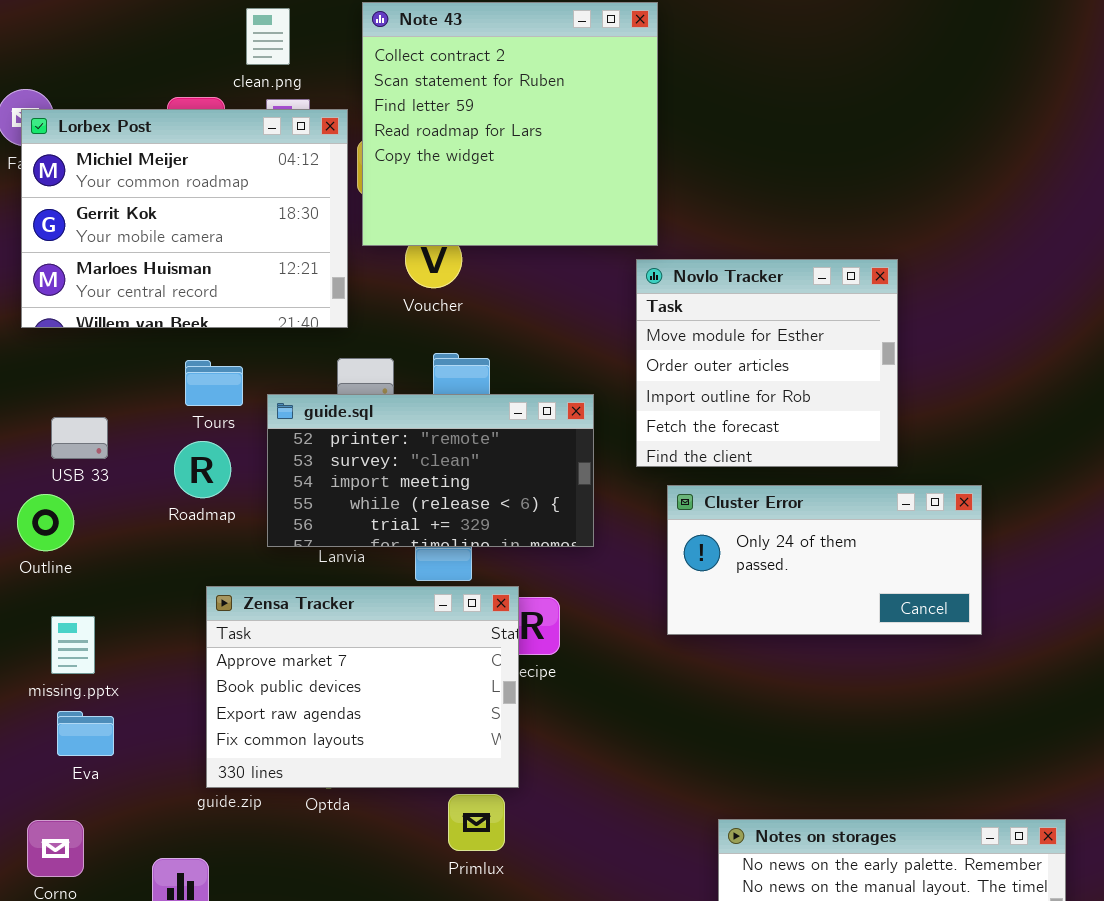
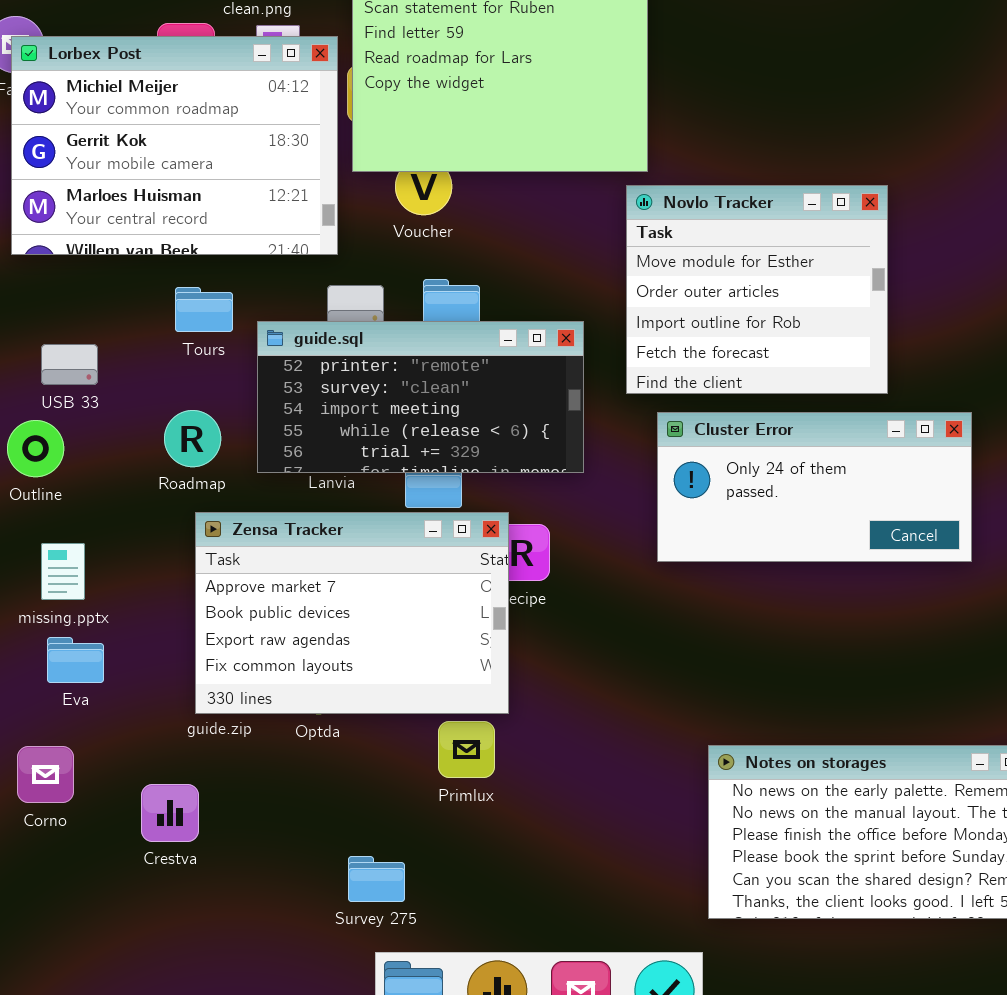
Roadmap: [174,441,231,498] -> [164,410,221,467], moved

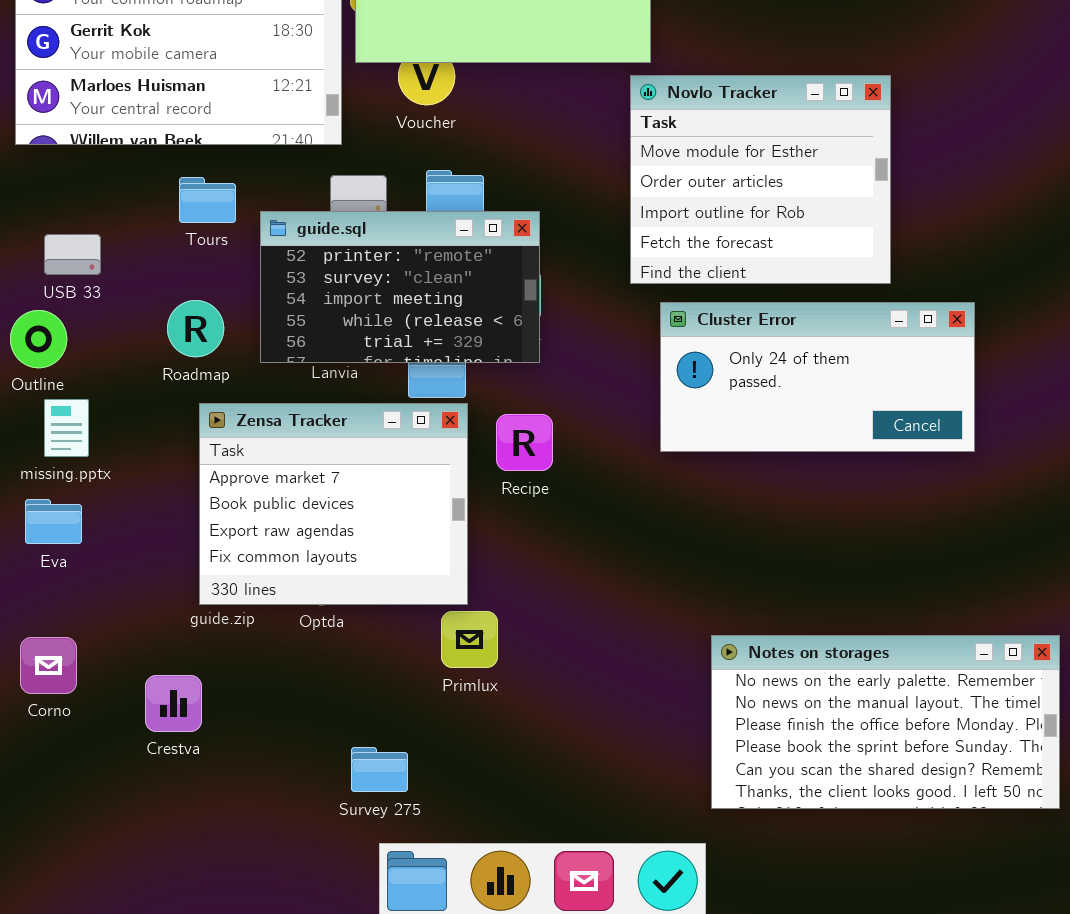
guide.sql: [257,321,584,473] -> [260,211,540,363], resized
Zensa Tracker: [195,512,509,714] -> [199,403,468,605], resized
missing.pptx: [41,543,85,600] -> [44,399,89,457], moved
Eva: [47,637,104,683] -> [25,499,82,544], moved

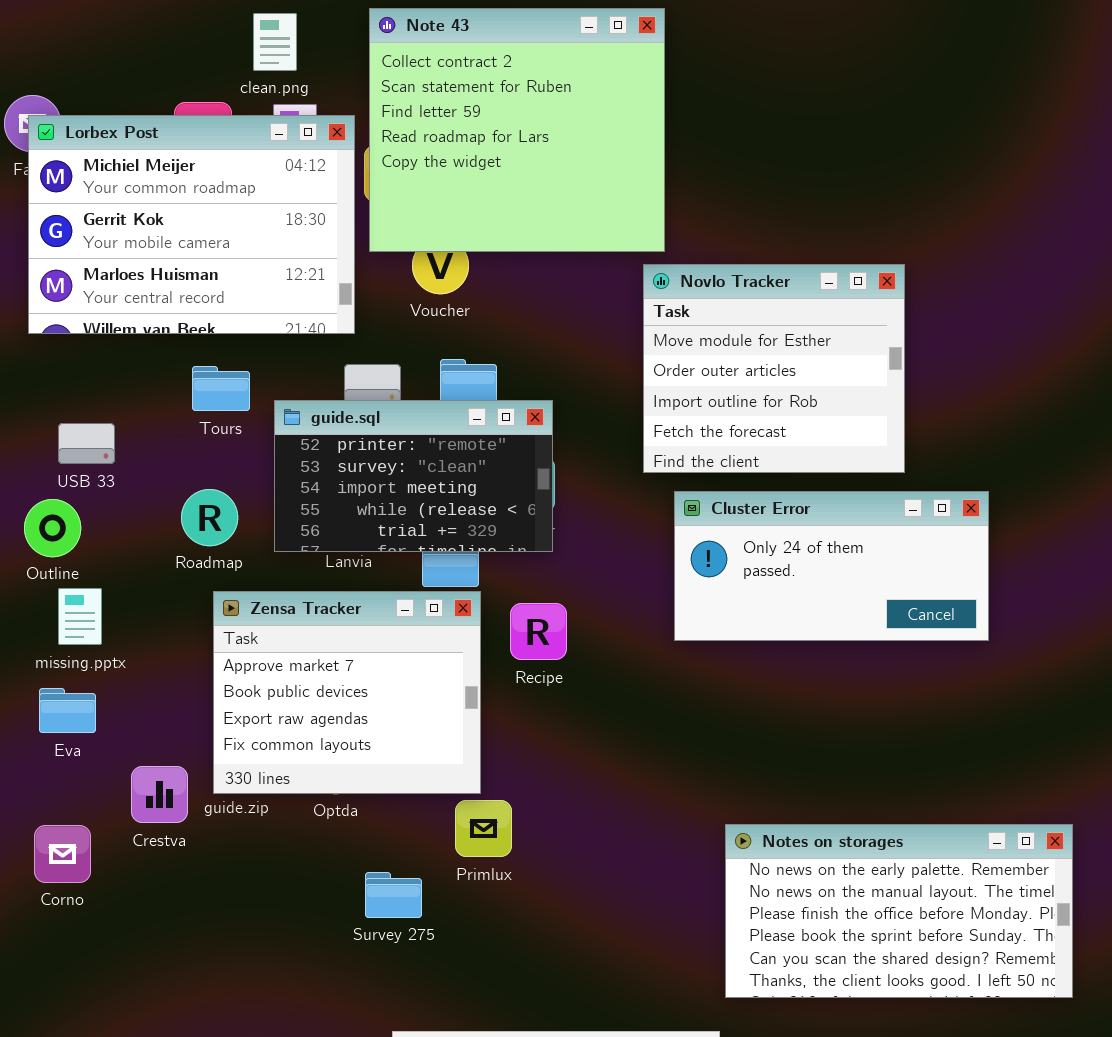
Crestva: [145,675,202,732] -> [131,766,188,823], moved
Survey 275: [351,747,408,792] -> [365,872,422,918], moved

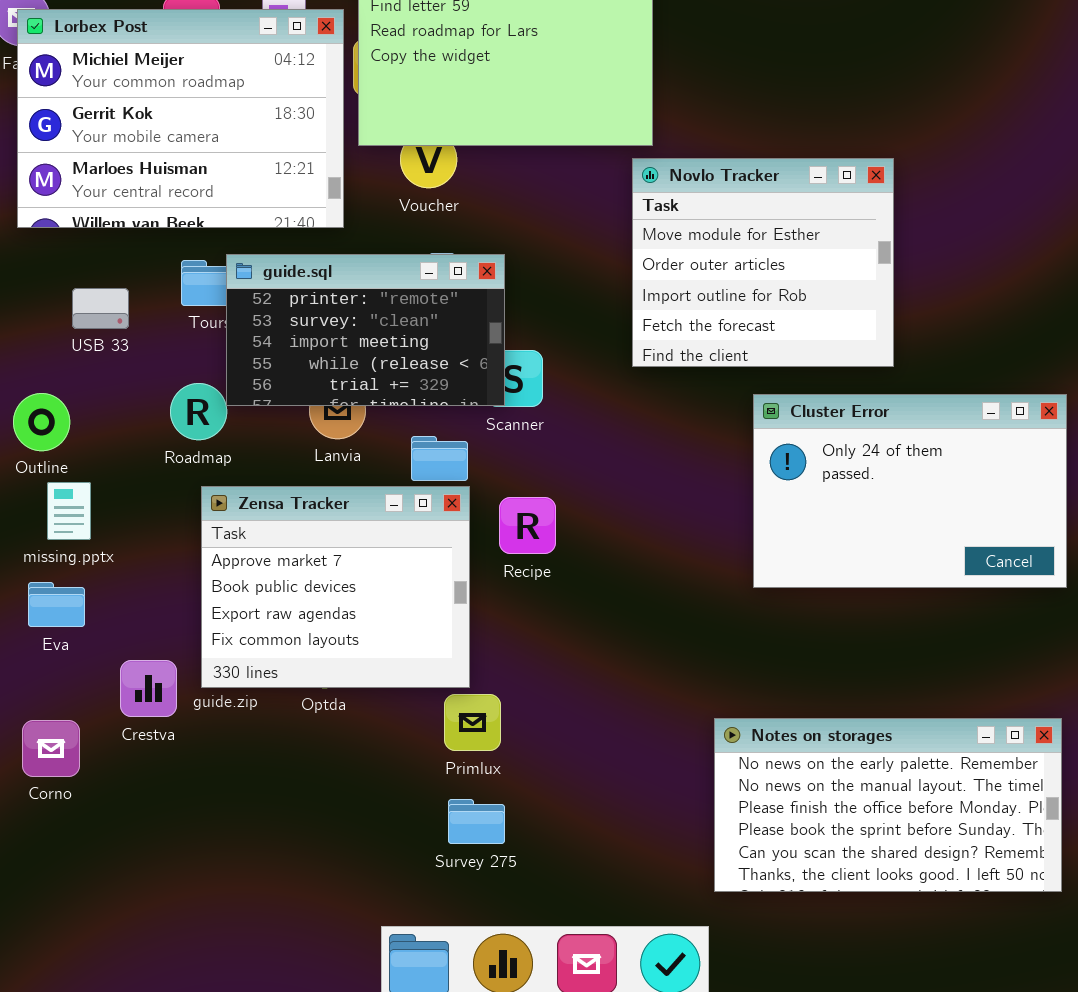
guide.sql: [274,400,553,552] -> [226,254,505,406], moved
USB 33: [58,423,115,464] -> [72,288,129,329], moved
Cluster Error: [674,491,989,641] -> [753,394,1067,588], moved, resized
Survey 275: [365,872,422,918] -> [448,799,505,844], moved

